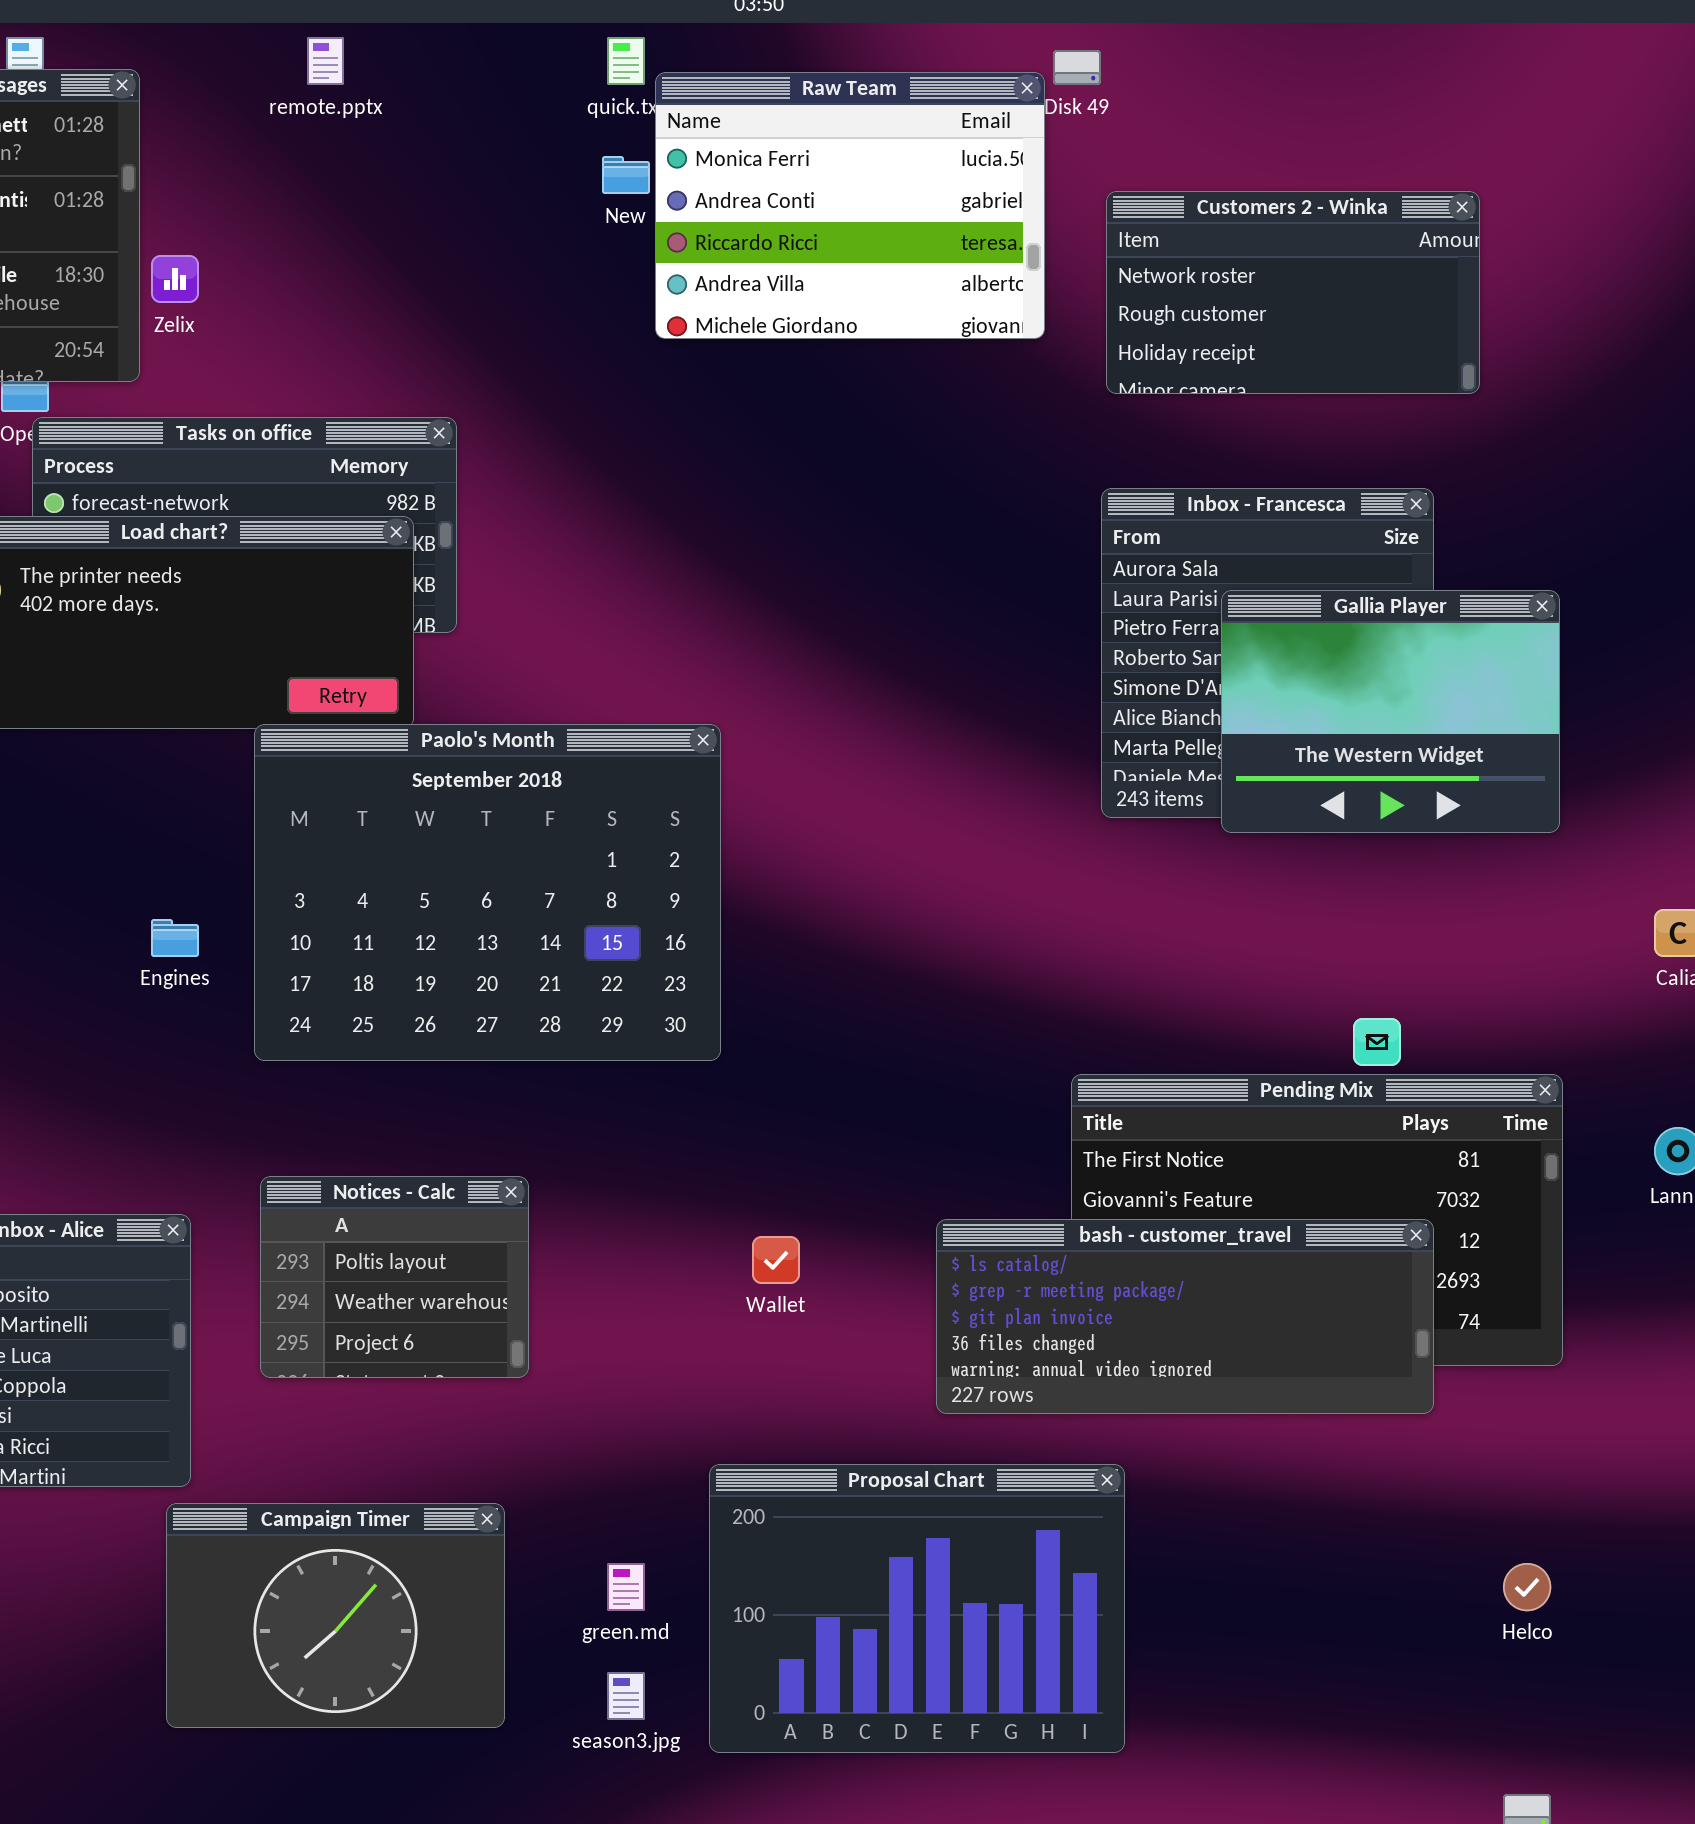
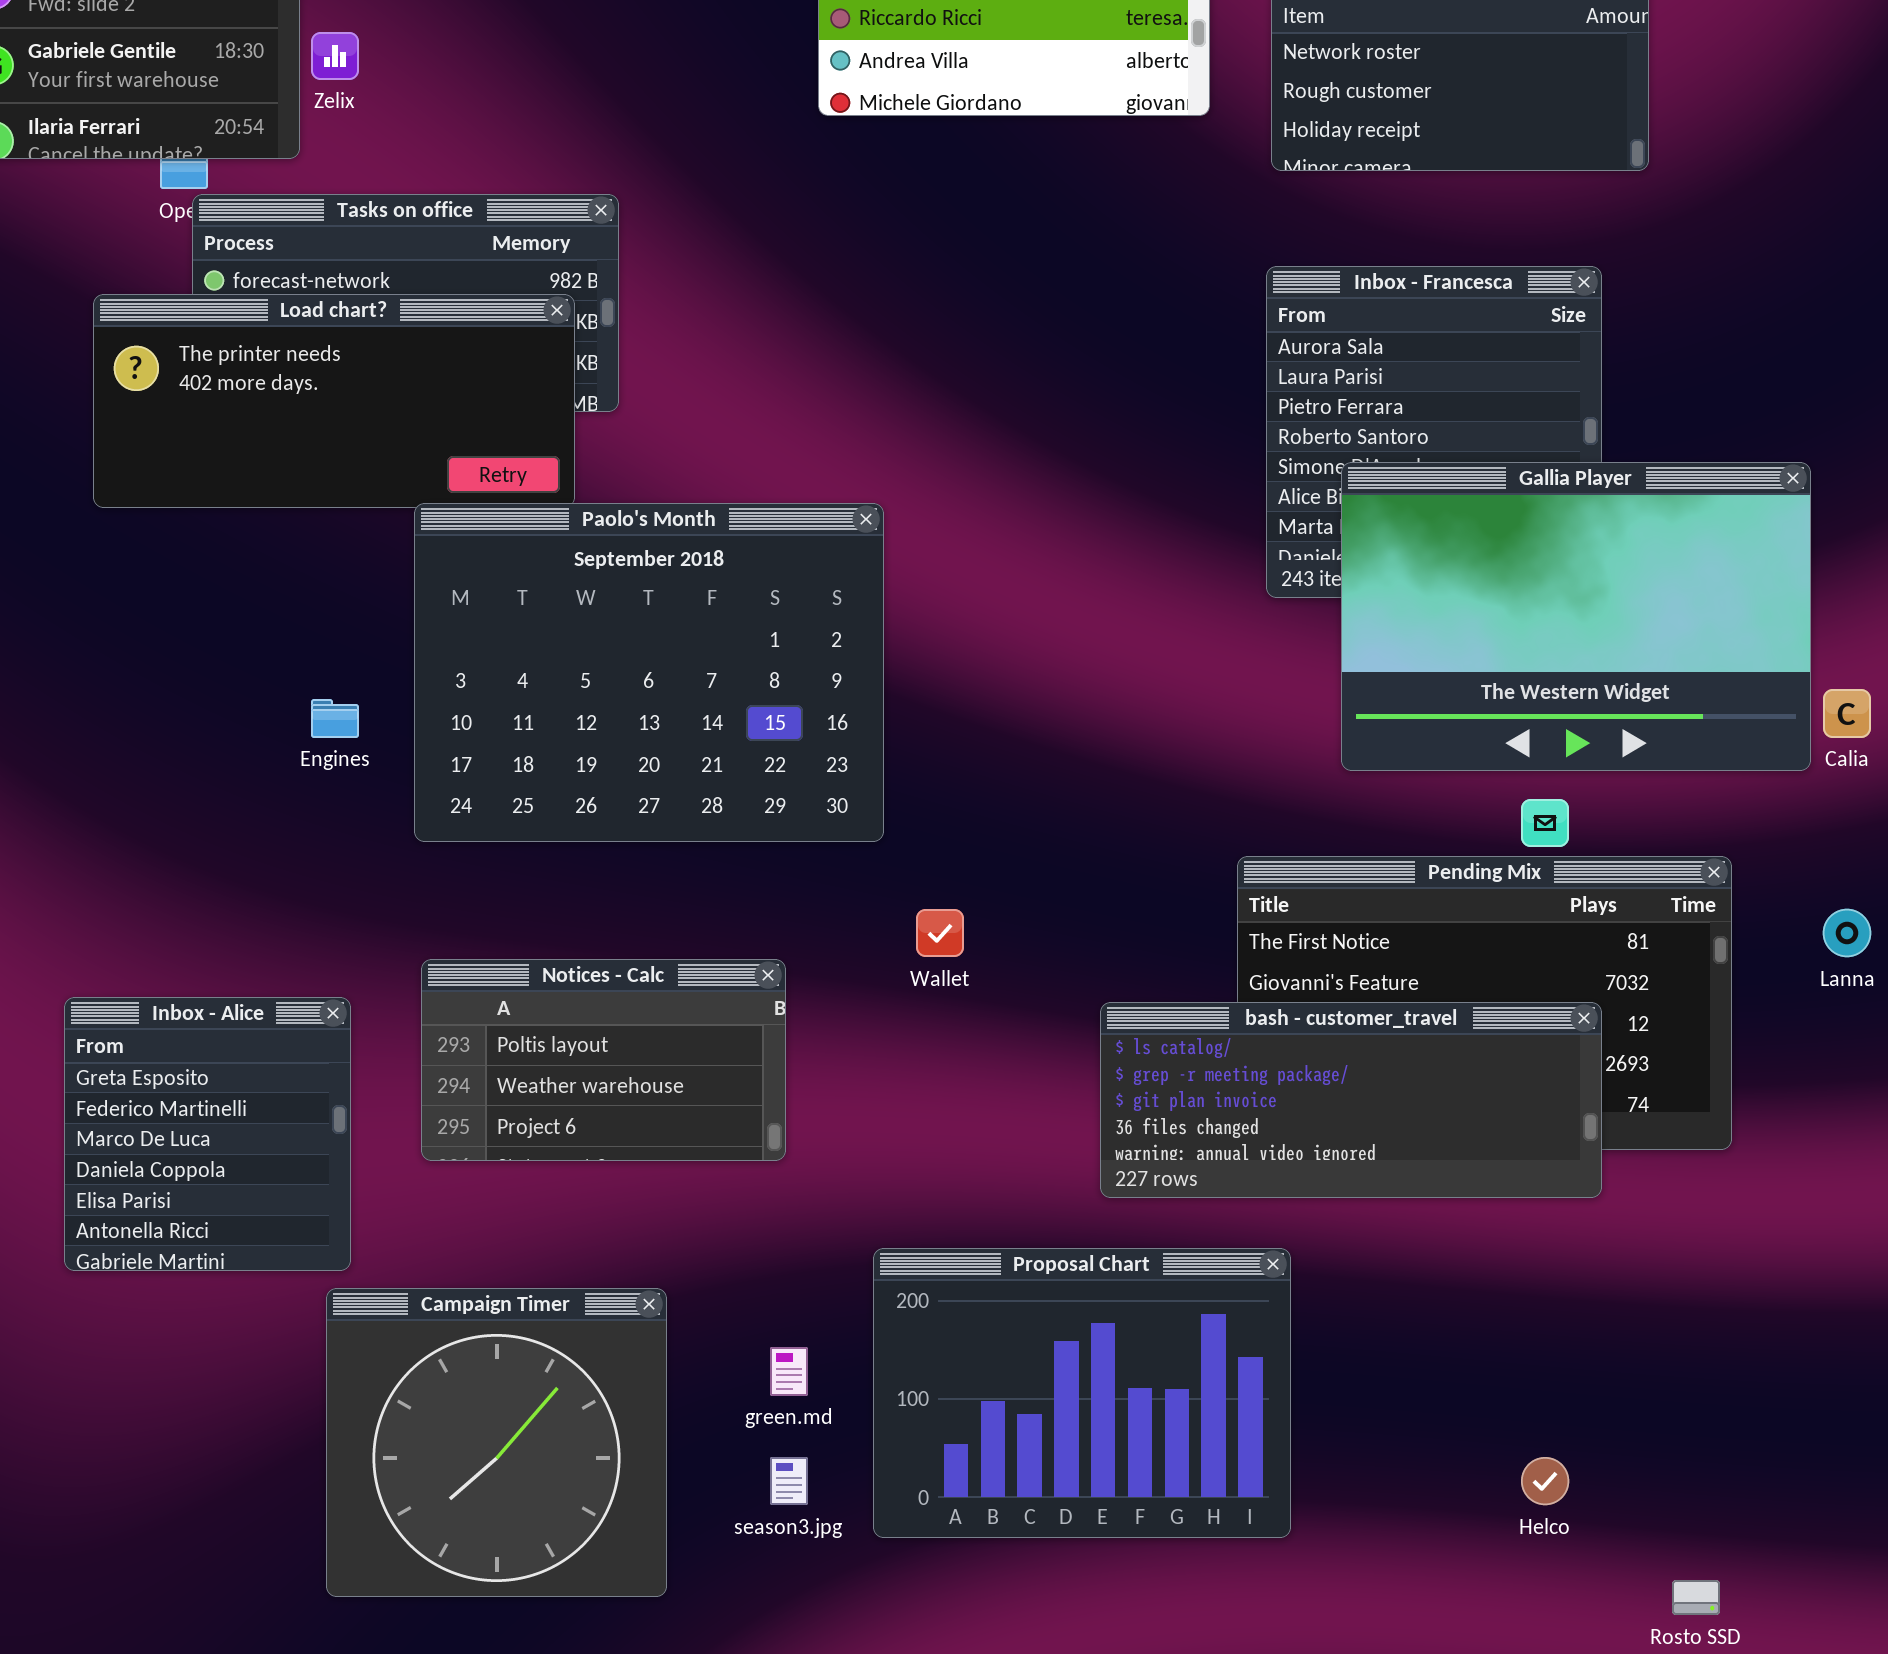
Gallia Player: [1221,590,1560,833] -> [1341,462,1811,771], moved, resized
Notices - Calc: [260,1176,529,1378] -> [421,959,786,1161], resized
Wallet: [752,1236,800,1284] -> [916,909,964,957], moved
Campaign Timer: [166,1503,505,1728] -> [326,1288,667,1597], resized
Helco: [1503,1563,1551,1611] -> [1521,1457,1569,1505], moved

